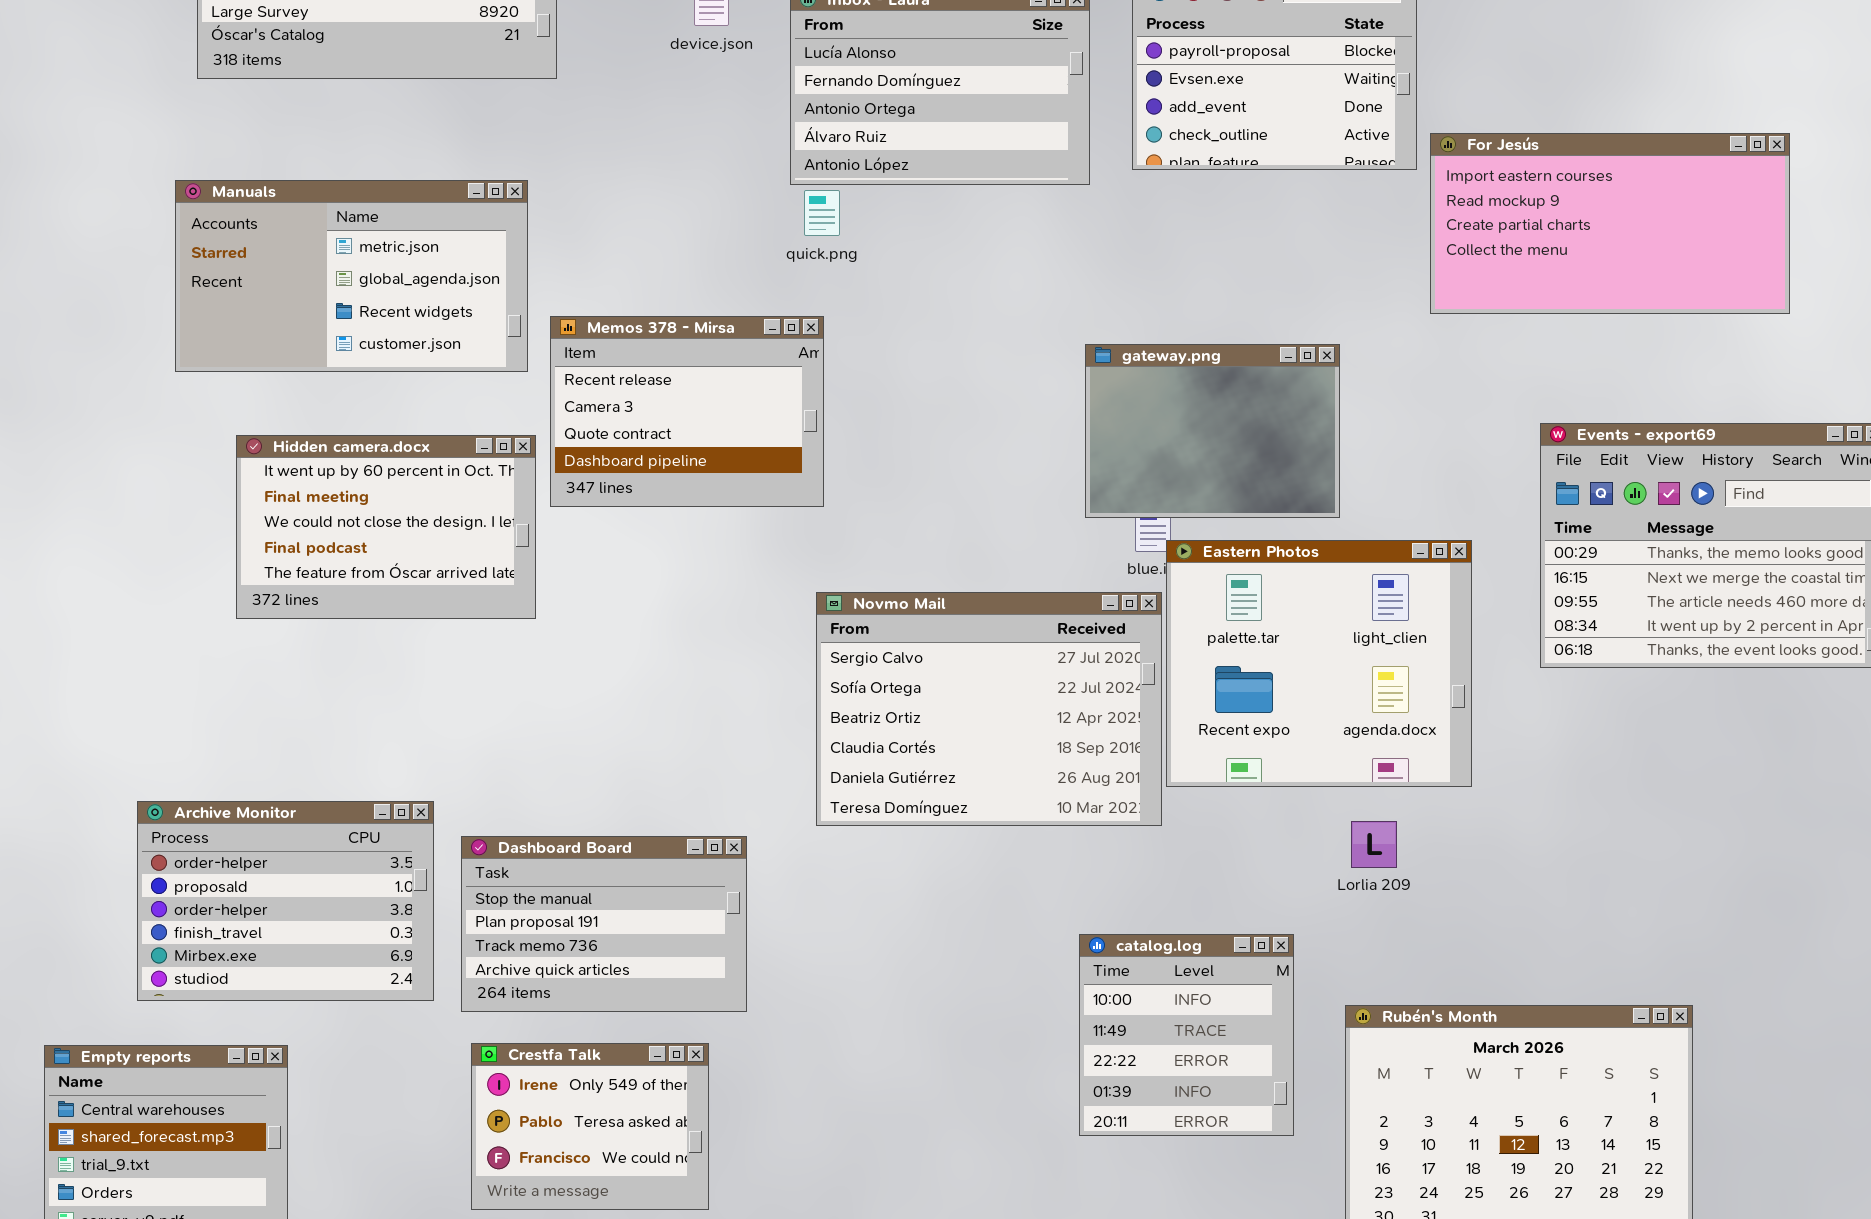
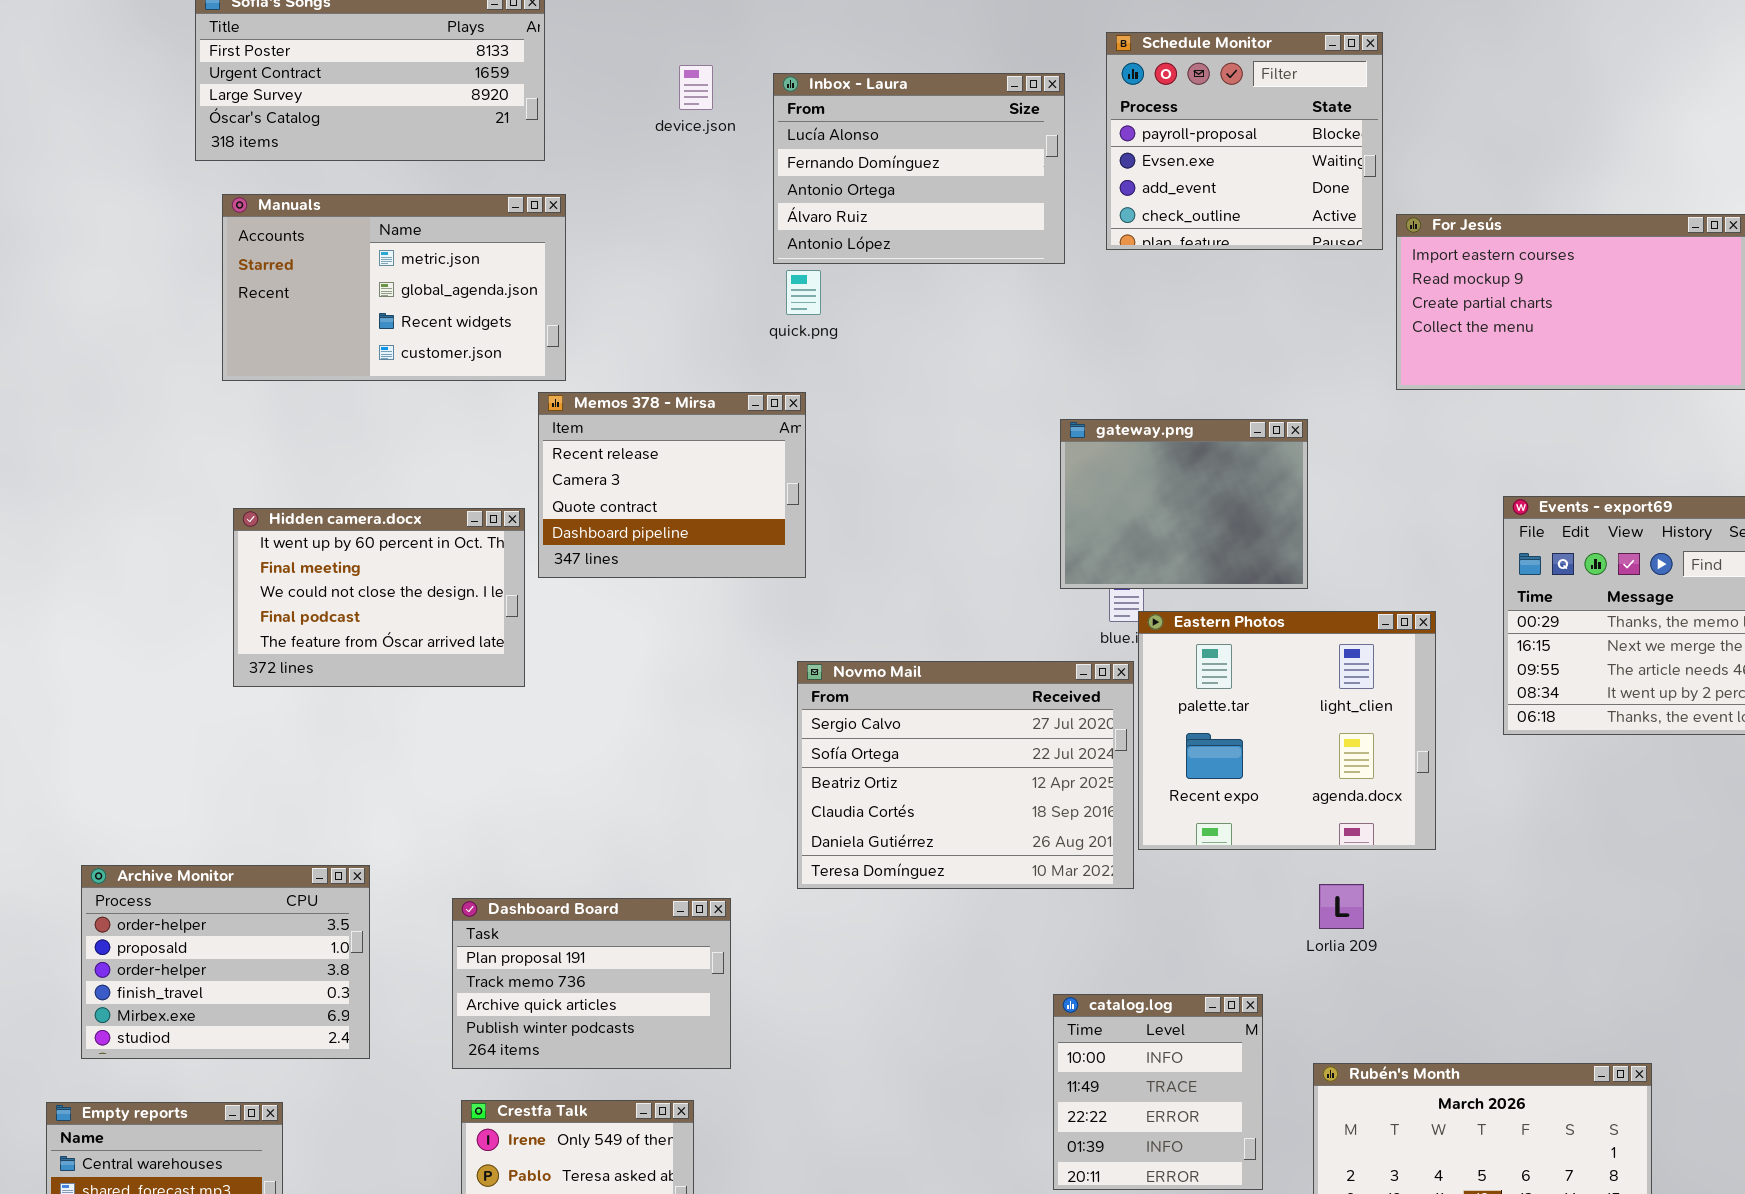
Manuals: [175,180,528,372] -> [222,194,566,381], moved
Archive Monitor: [137,801,434,1001] -> [81,865,370,1059], moved
Dashboard Board: [461,836,747,1012] -> [452,898,731,1069], scrolled down 1 row

